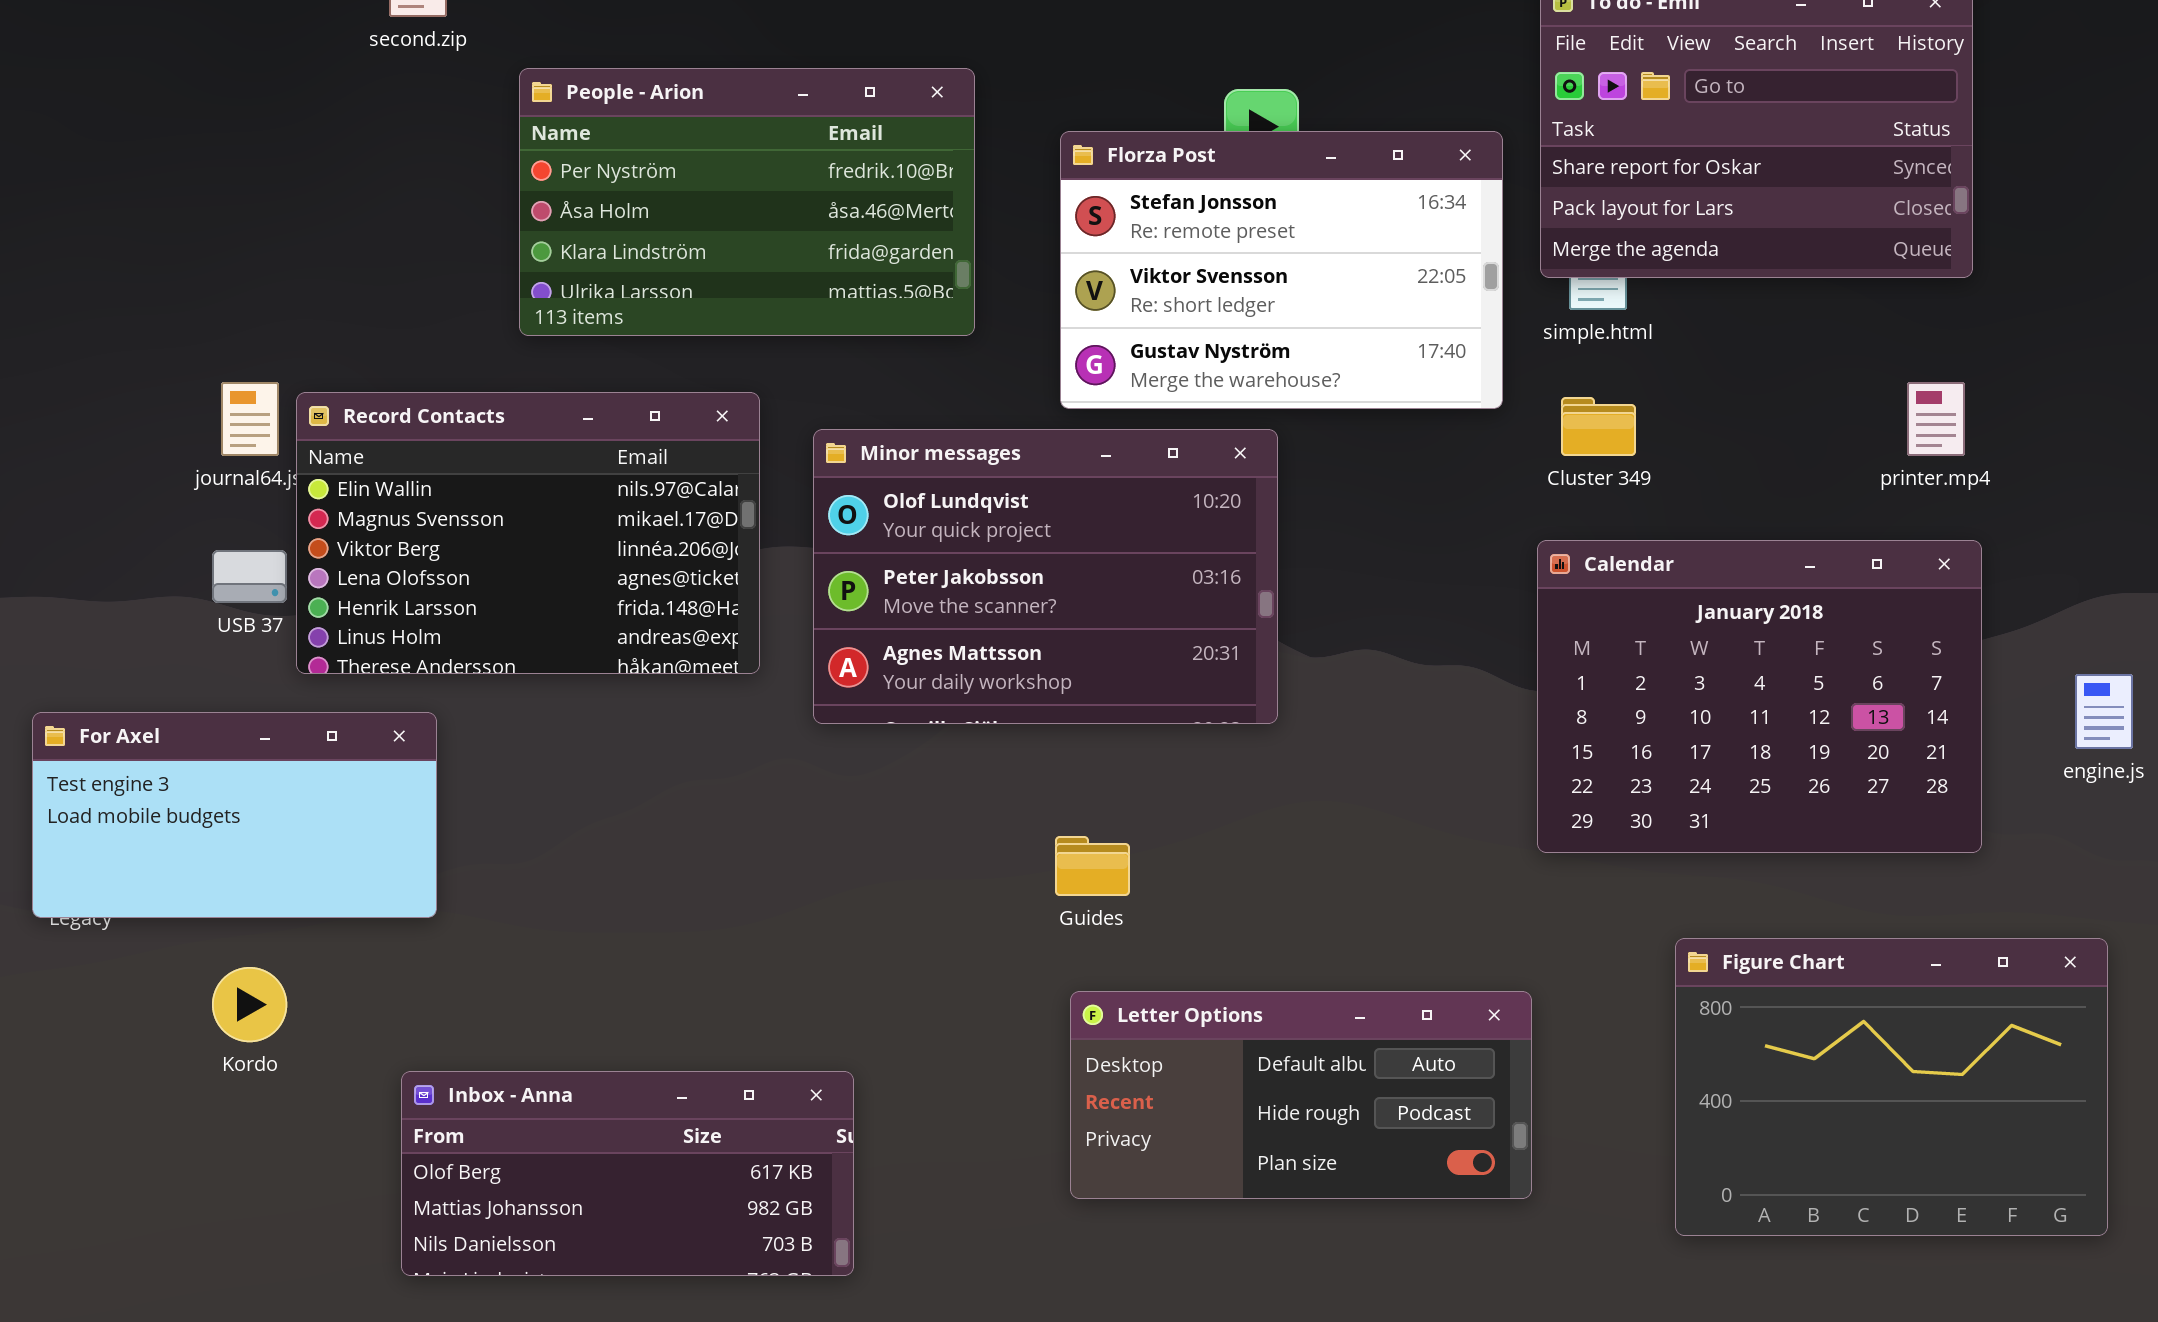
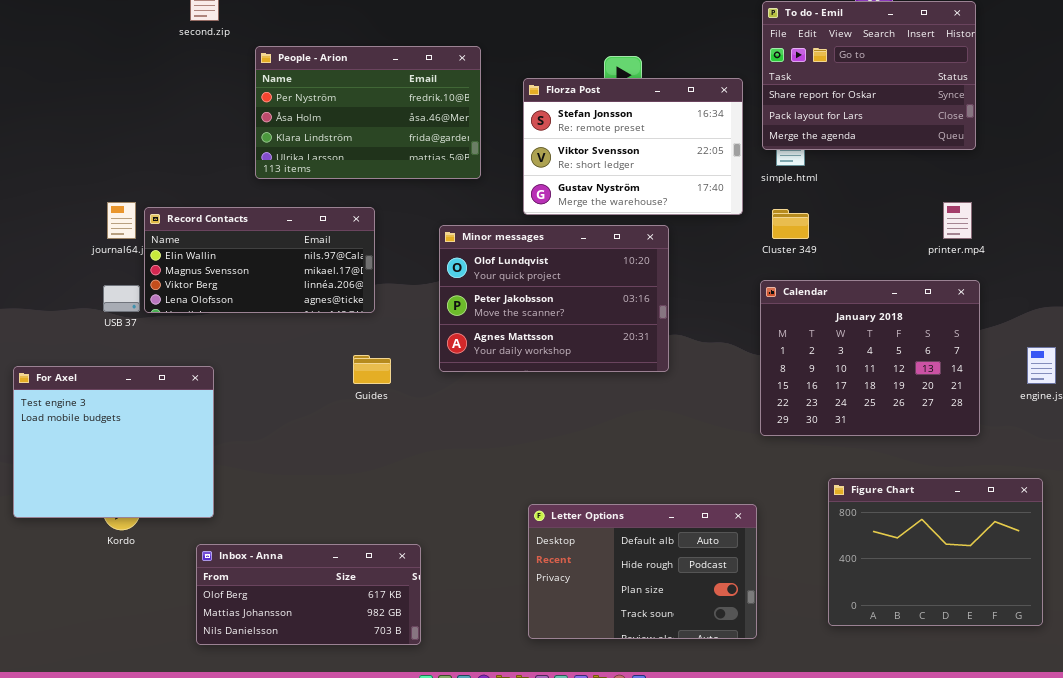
Record Contacts: [296,392,760,674] -> [144,207,375,313], resized
Minor messages: [813,429,1278,724] -> [439,225,669,372], moved
For Axel: [32,712,437,918] -> [13,366,214,518], resized
Guides: [1055,836,1130,896] -> [353,355,391,384], moved
Letter Options: [1070,991,1532,1199] -> [528,504,757,639], resized

